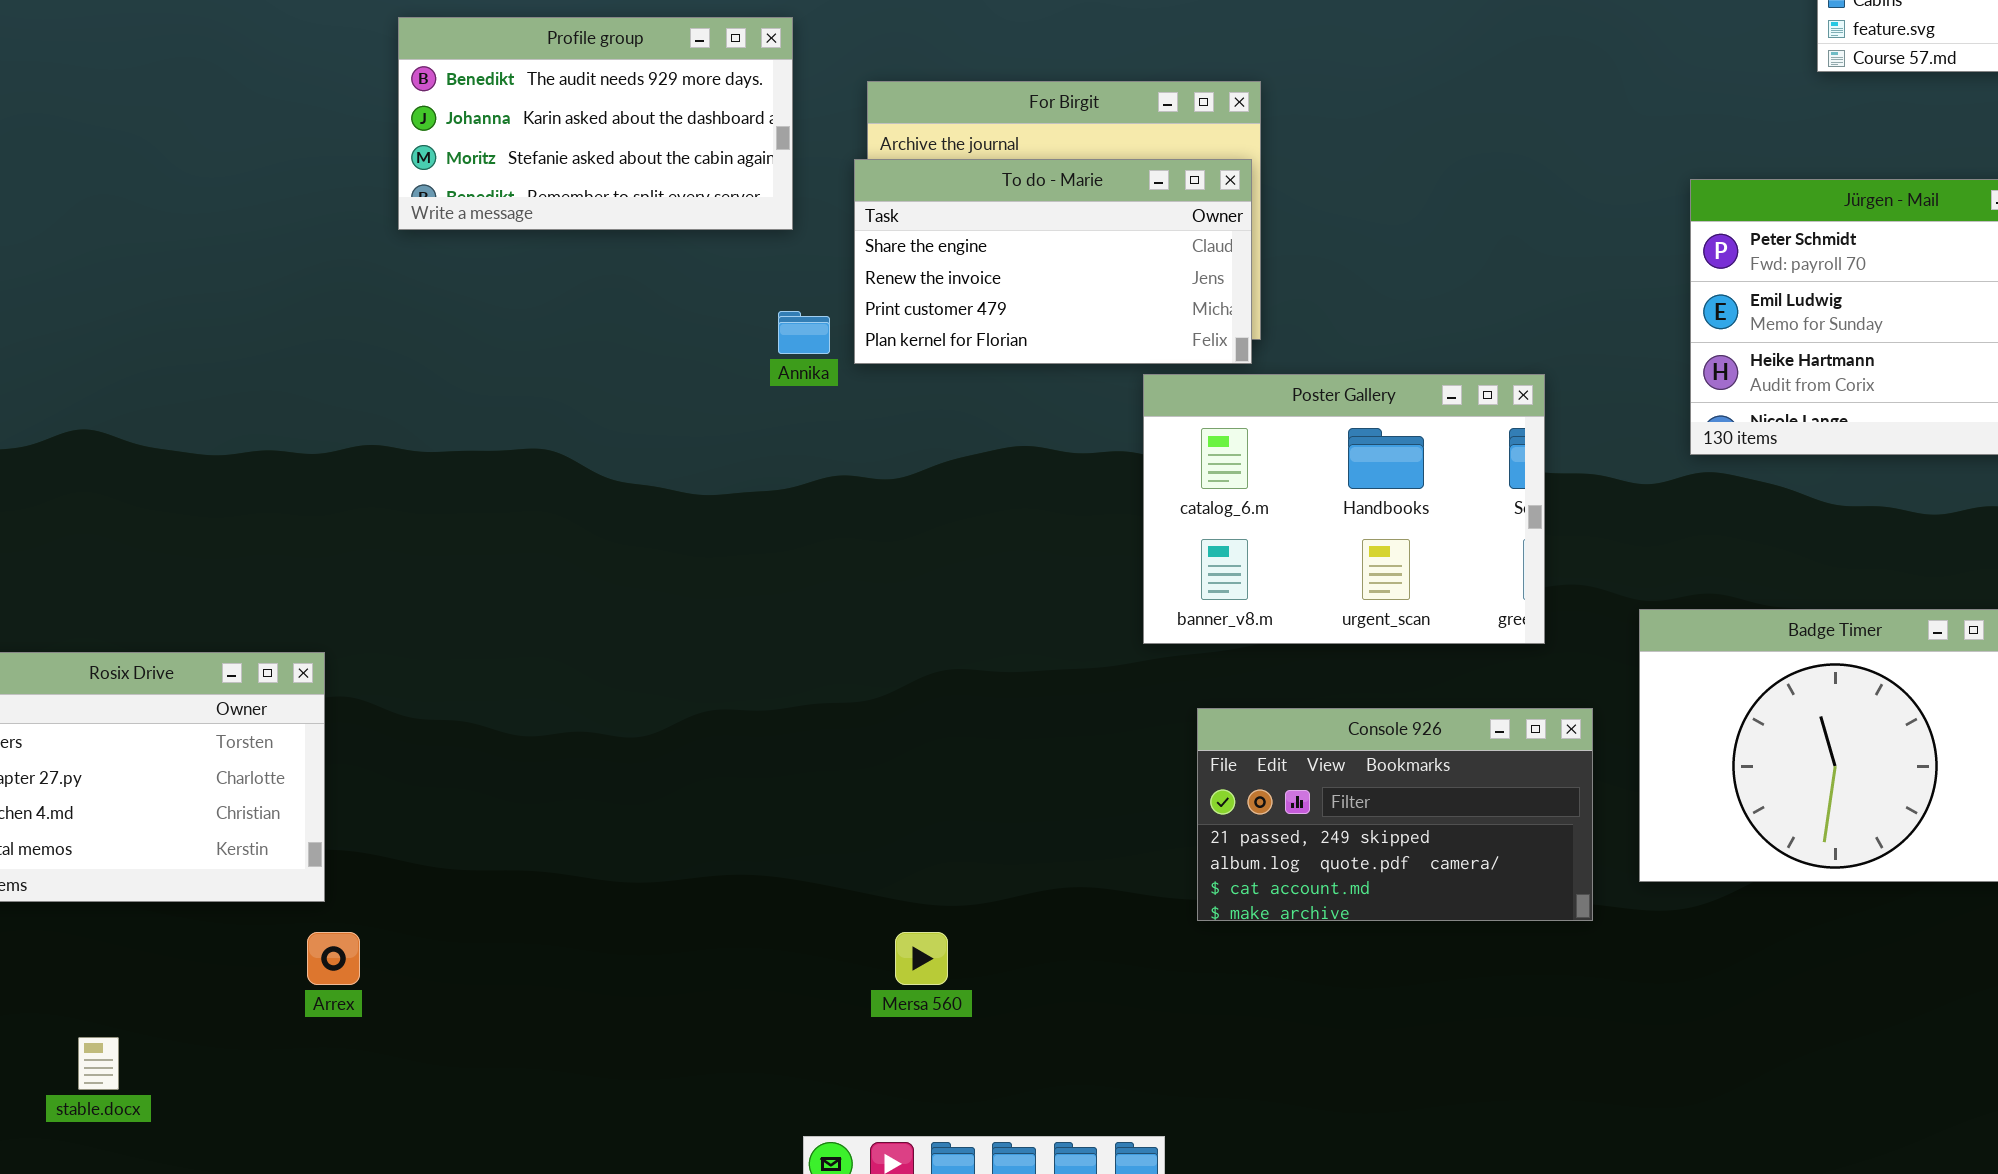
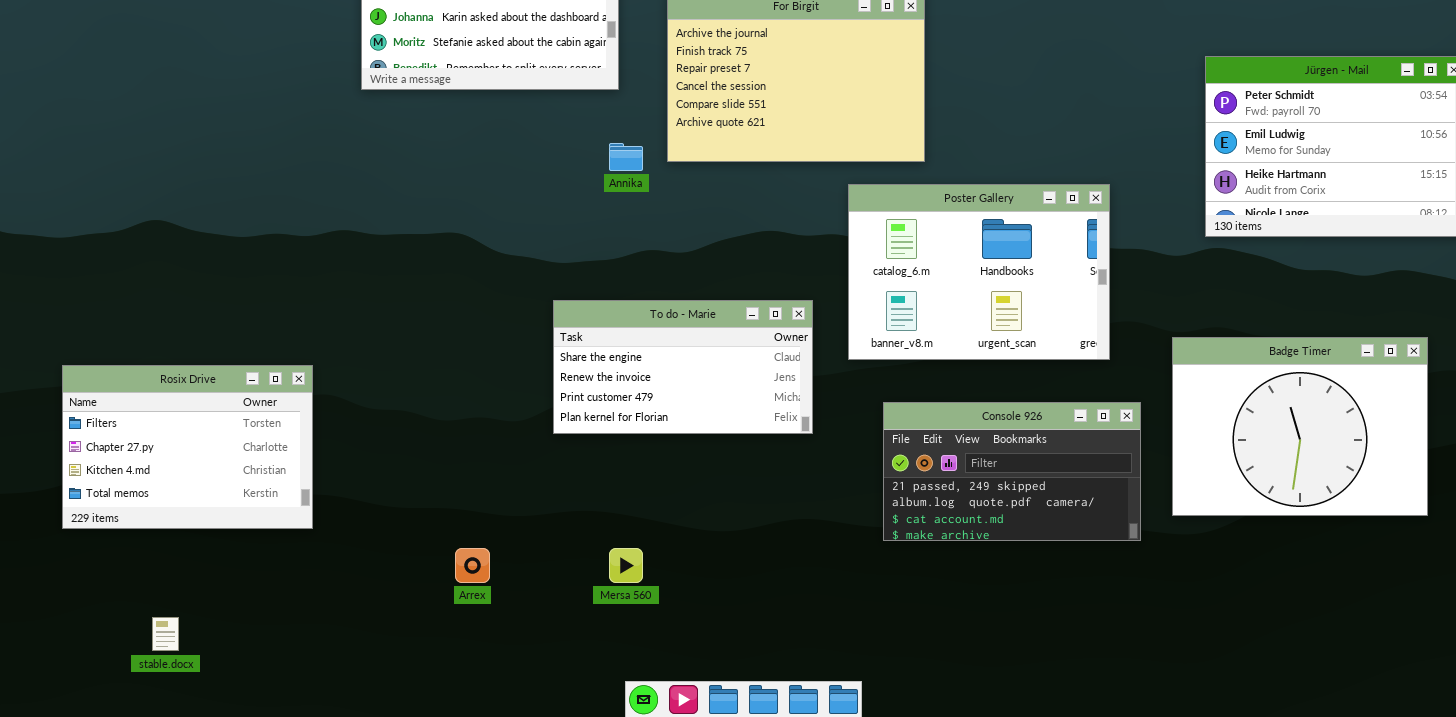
To do - Marie: [854,159,1252,364] -> [553,300,813,434], moved
Arrex: [307,932,360,985] -> [455,548,490,583], moved
Mersa 560: [895,932,948,985] -> [609,548,643,583], moved

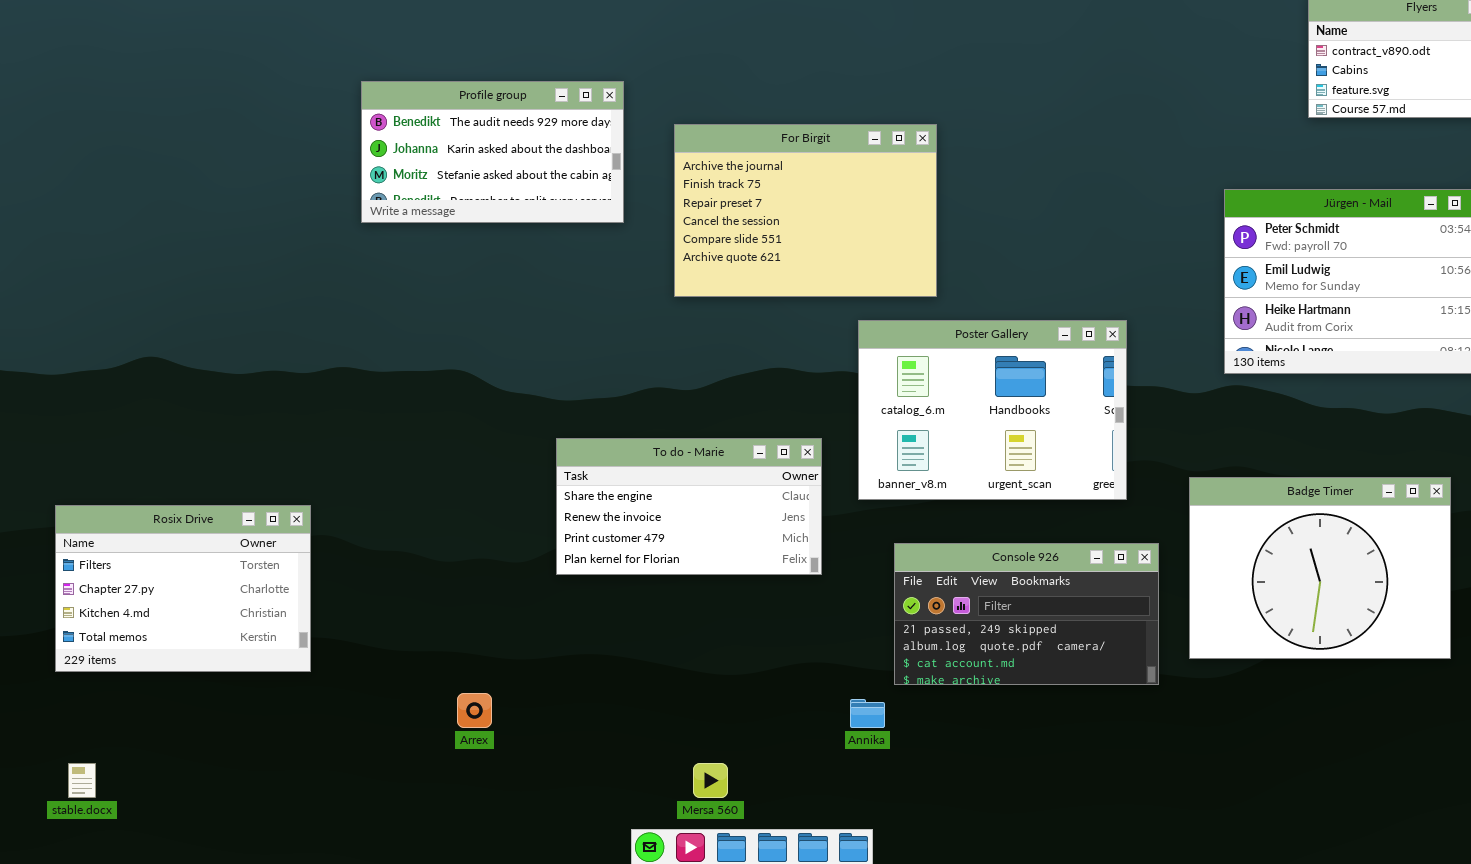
Annika: [609,143,643,171] -> [850,699,885,728], moved
Mersa 560: [609,548,643,583] -> [693,763,728,798], moved
stable.docx: [152,617,179,651] -> [68,763,96,798], moved

